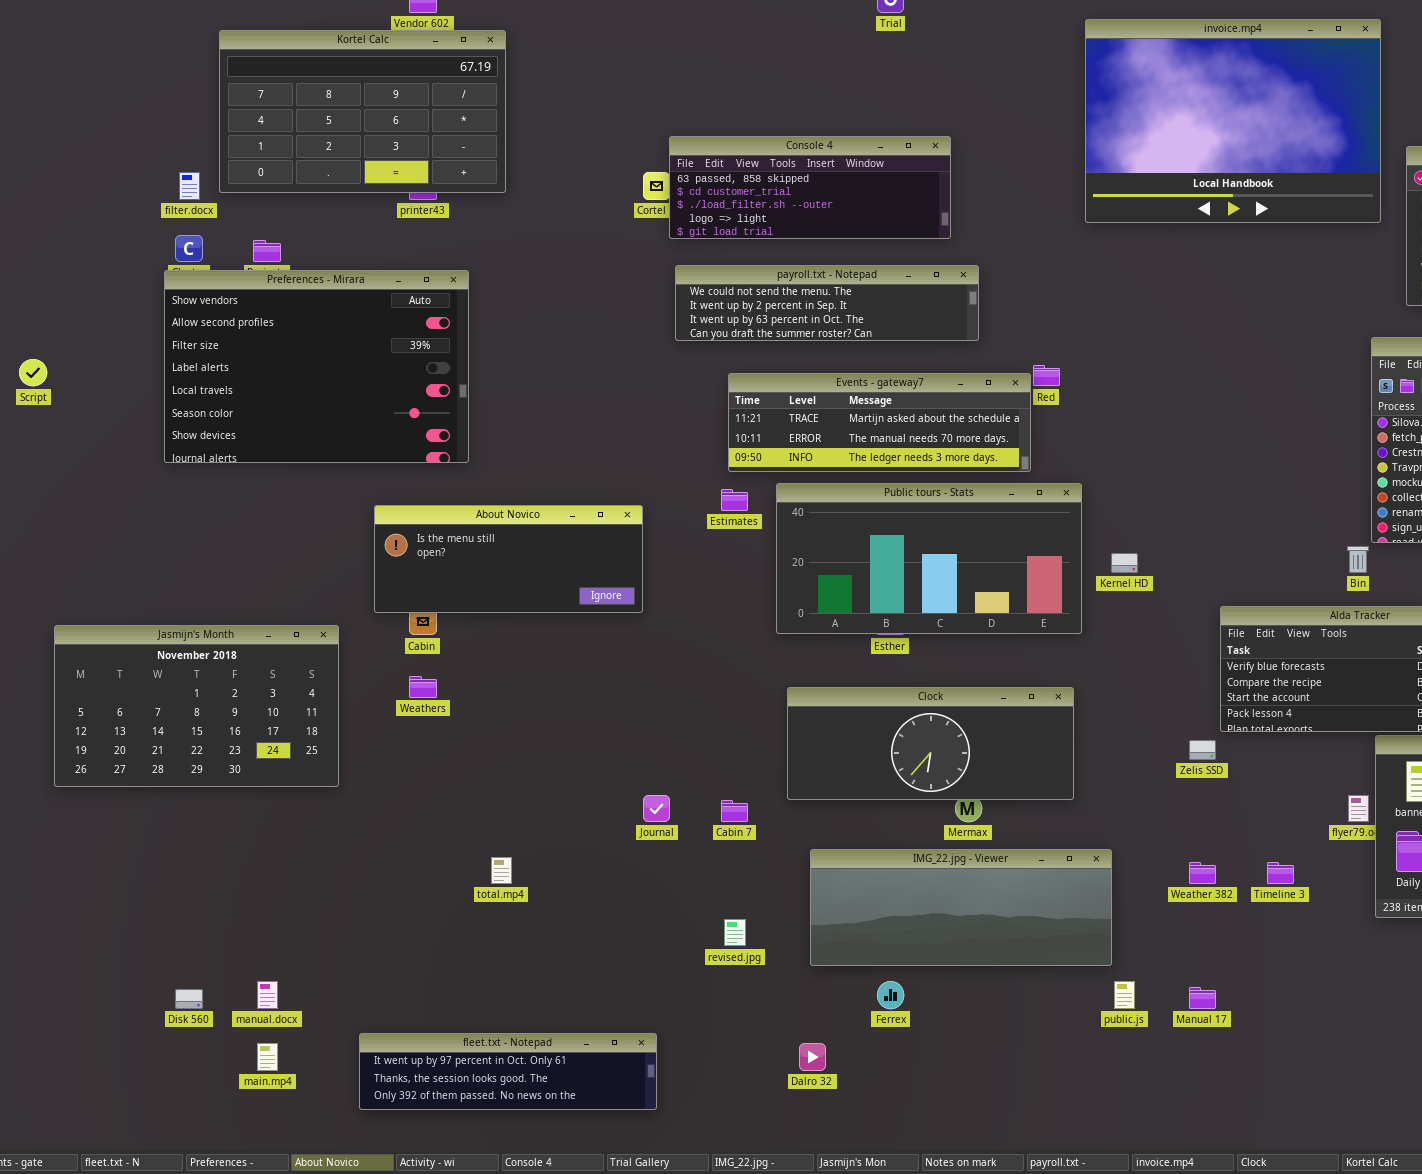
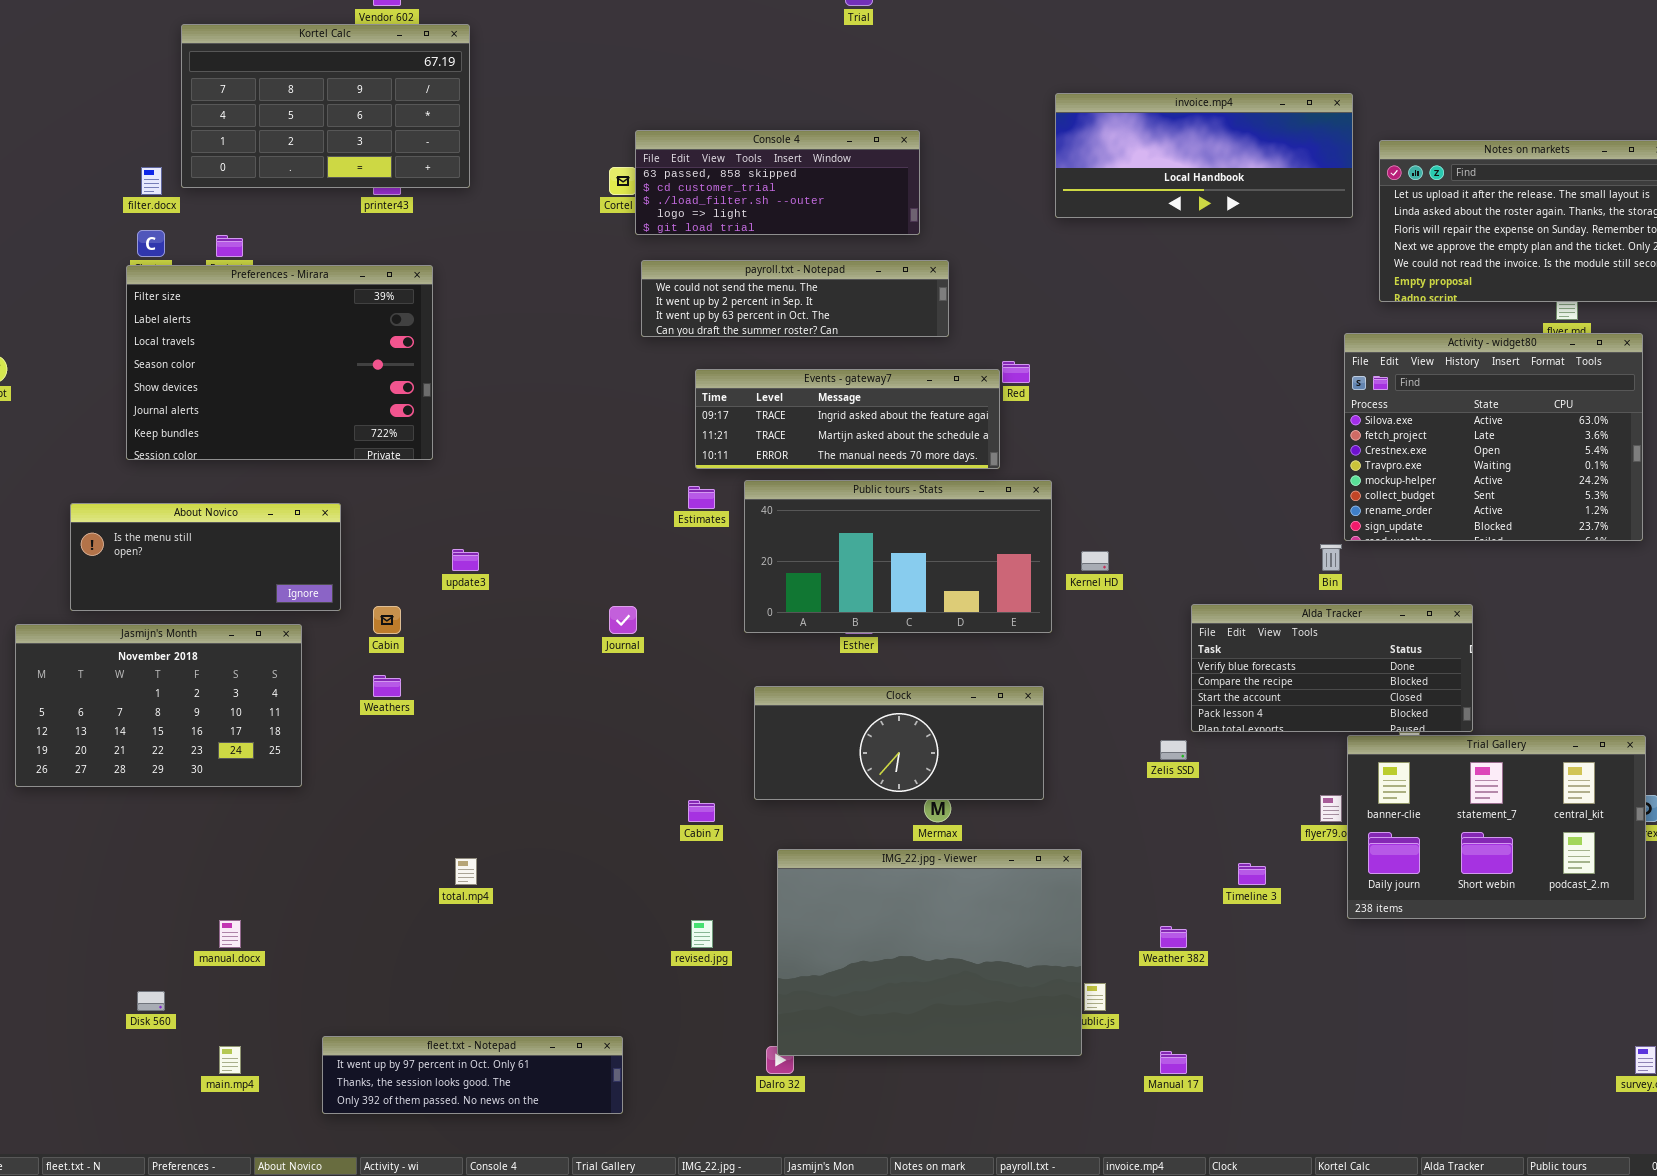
invoice.mp4: [1085,19,1381,223] -> [1055,93,1353,218], resized
Preferences - Mirara: [164,270,469,463] -> [126,265,433,460], scrolled down 2 rows
Events - gateway7: [728,373,1031,472] -> [695,369,1000,469], scrolled up 1 row
About Novico: [374,505,643,613] -> [70,503,341,611], moved
Journal: [643,795,670,822] -> [609,606,637,634], moved
IMG_22.jpg - Viewer: [810,849,1112,966] -> [777,849,1082,1056], resized
Weather 382: [1189,862,1216,884] -> [1160,926,1187,948], moved
manual.docx: [257,981,278,1009] -> [219,920,241,948], moved
Manual 17: [1189,987,1216,1009] -> [1160,1051,1187,1074], moved

